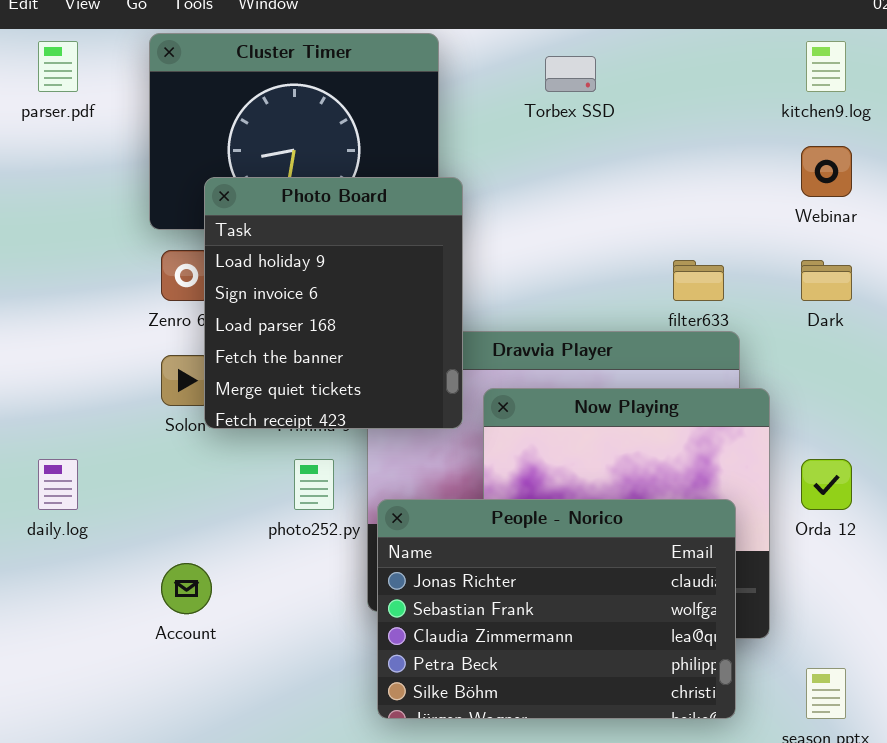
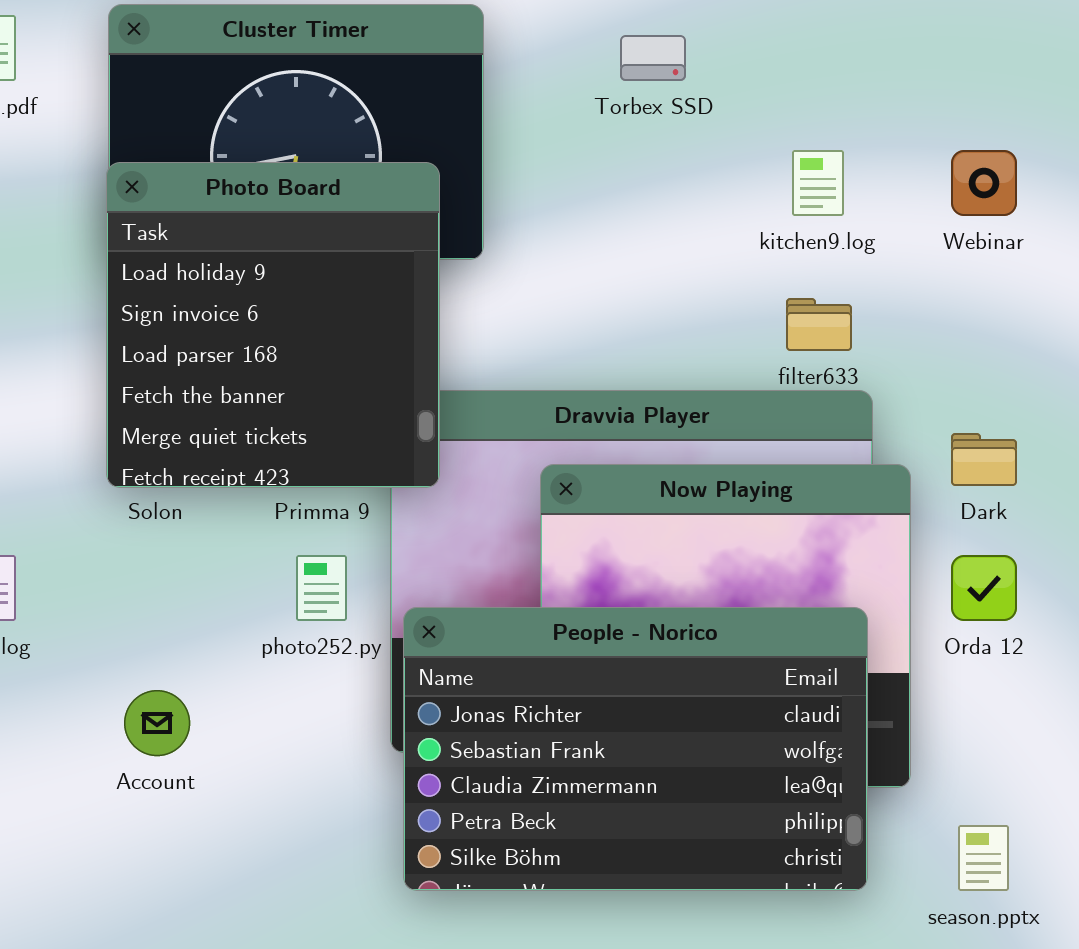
kitchen9.log: [806,41,846,92] -> [792,150,844,216], moved
Photo Board: [204,177,463,429] -> [106,162,440,488], moved
Dark: [801,260,852,301] -> [951,433,1017,486], moved

